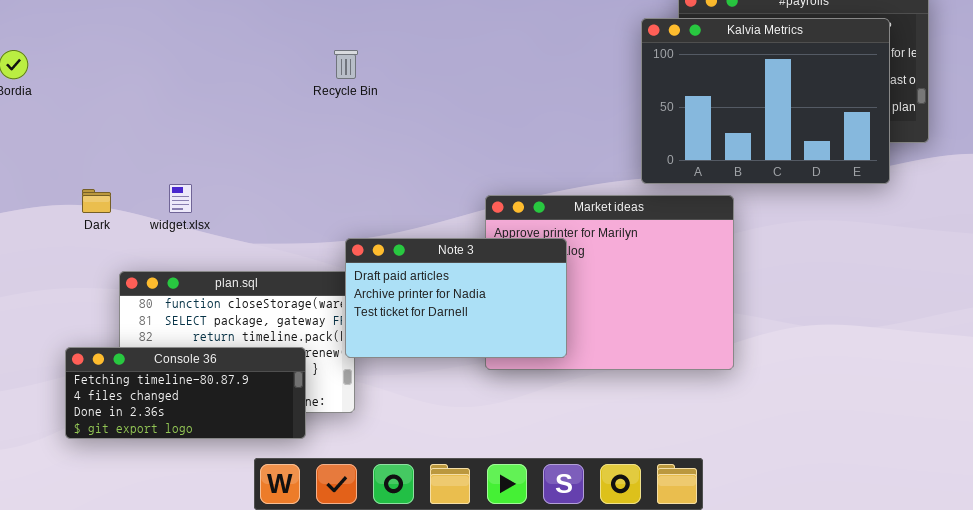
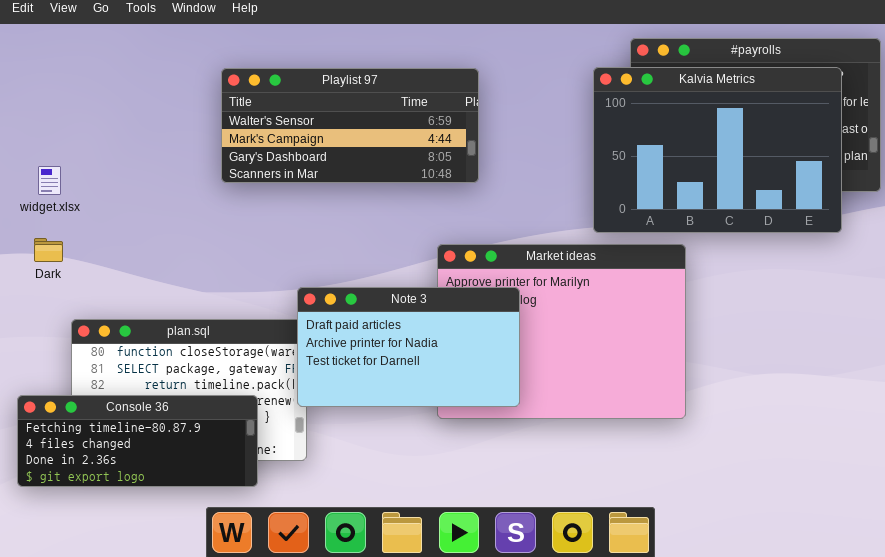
Playlist 97: none -> [221,68,479,183], opened
widget.xlsx: [169,184,192,213] -> [38,166,61,195], moved

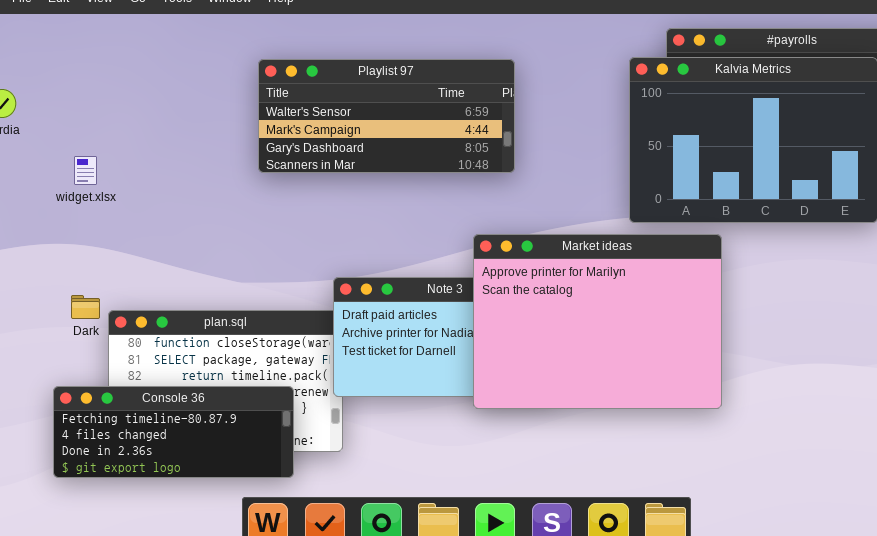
Dark: [34,238,63,262] -> [71,295,100,319], moved
Market ideas: [437,244,686,419] -> [473,234,722,409], raised

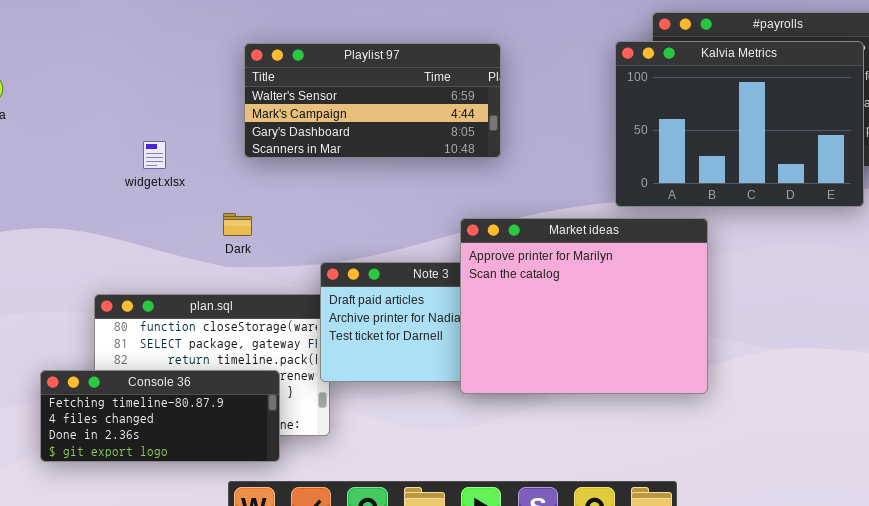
widget.xlsx: [74,156,97,185] -> [143,141,166,169], moved
Dark: [71,295,100,319] -> [223,213,252,236], moved

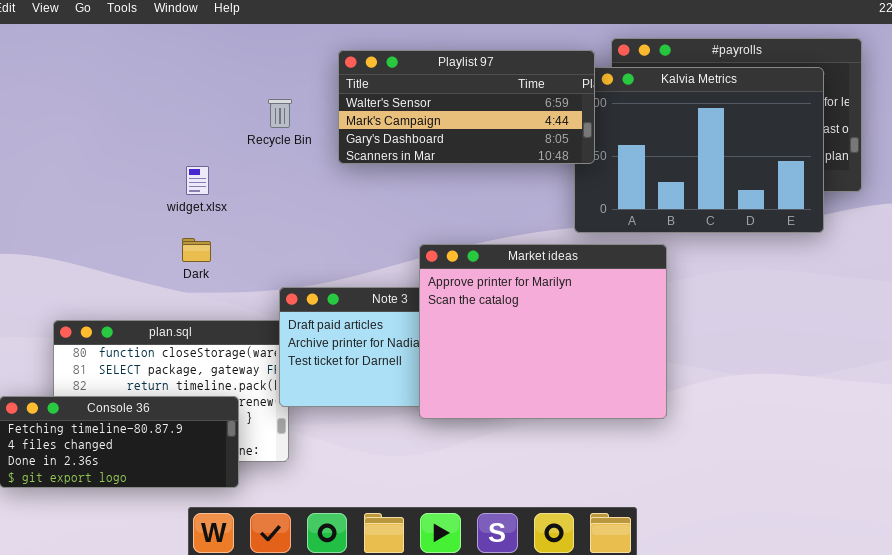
Playlist 97: [244,43,501,158] -> [338,50,595,164], moved
widget.xlsx: [143,141,166,169] -> [186,166,209,195], moved

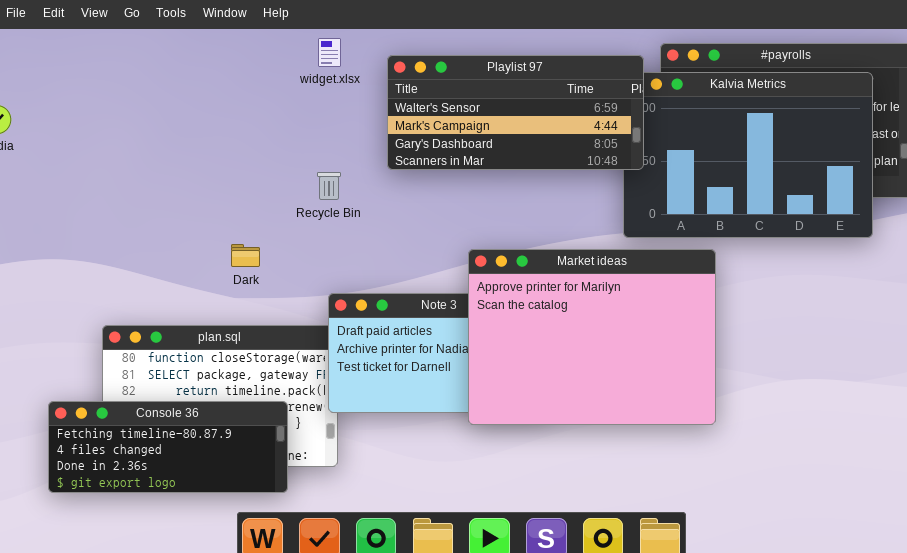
Recycle Bin: [268,99,292,128] -> [317,172,341,200], moved
widget.xlsx: [186,166,209,195] -> [318,38,341,67], moved

